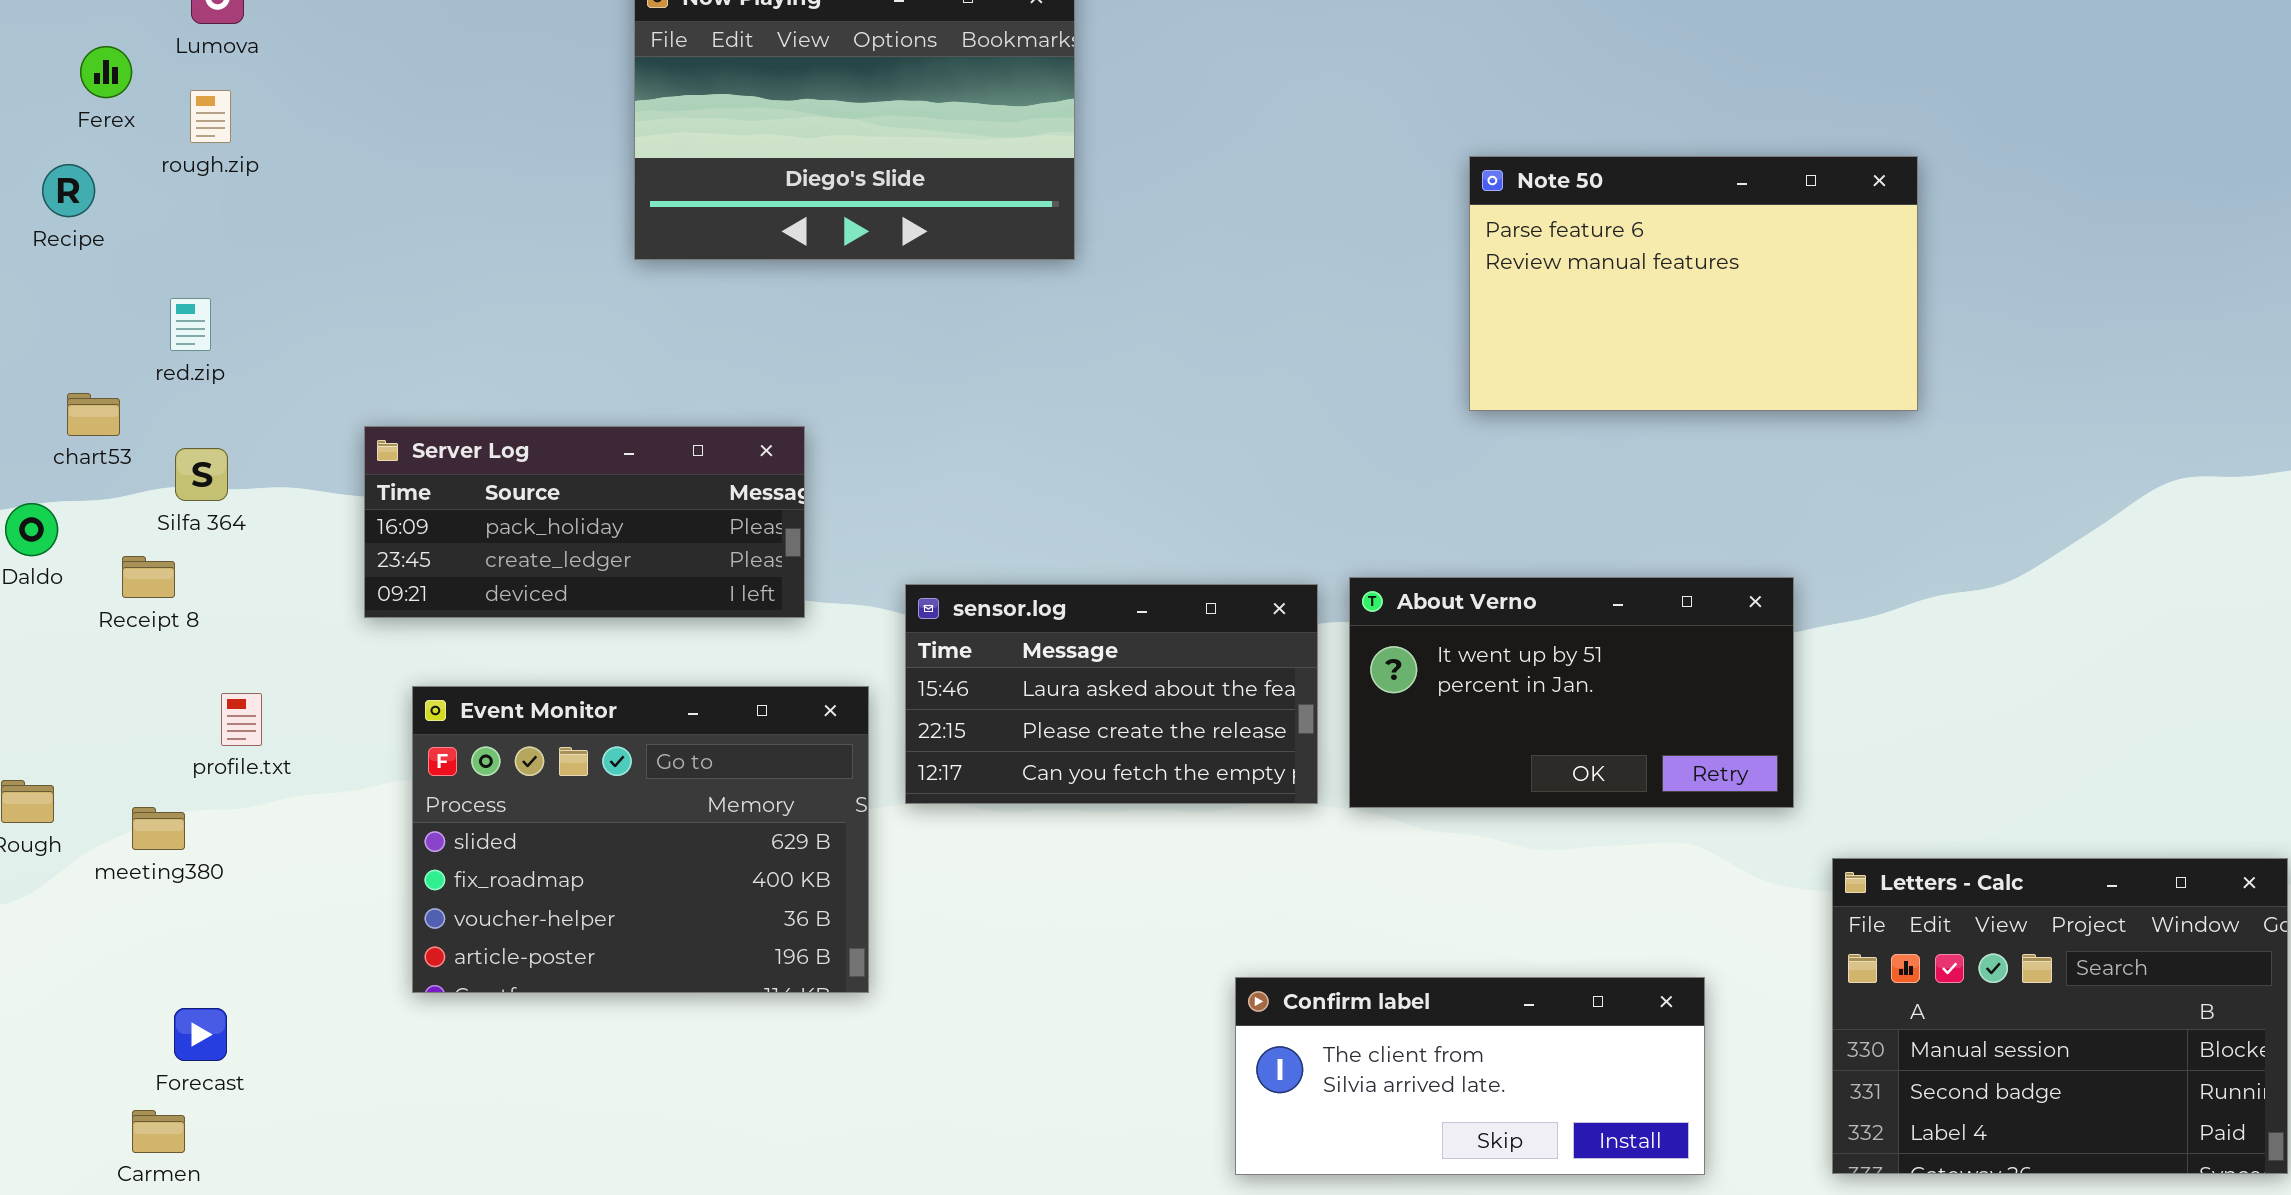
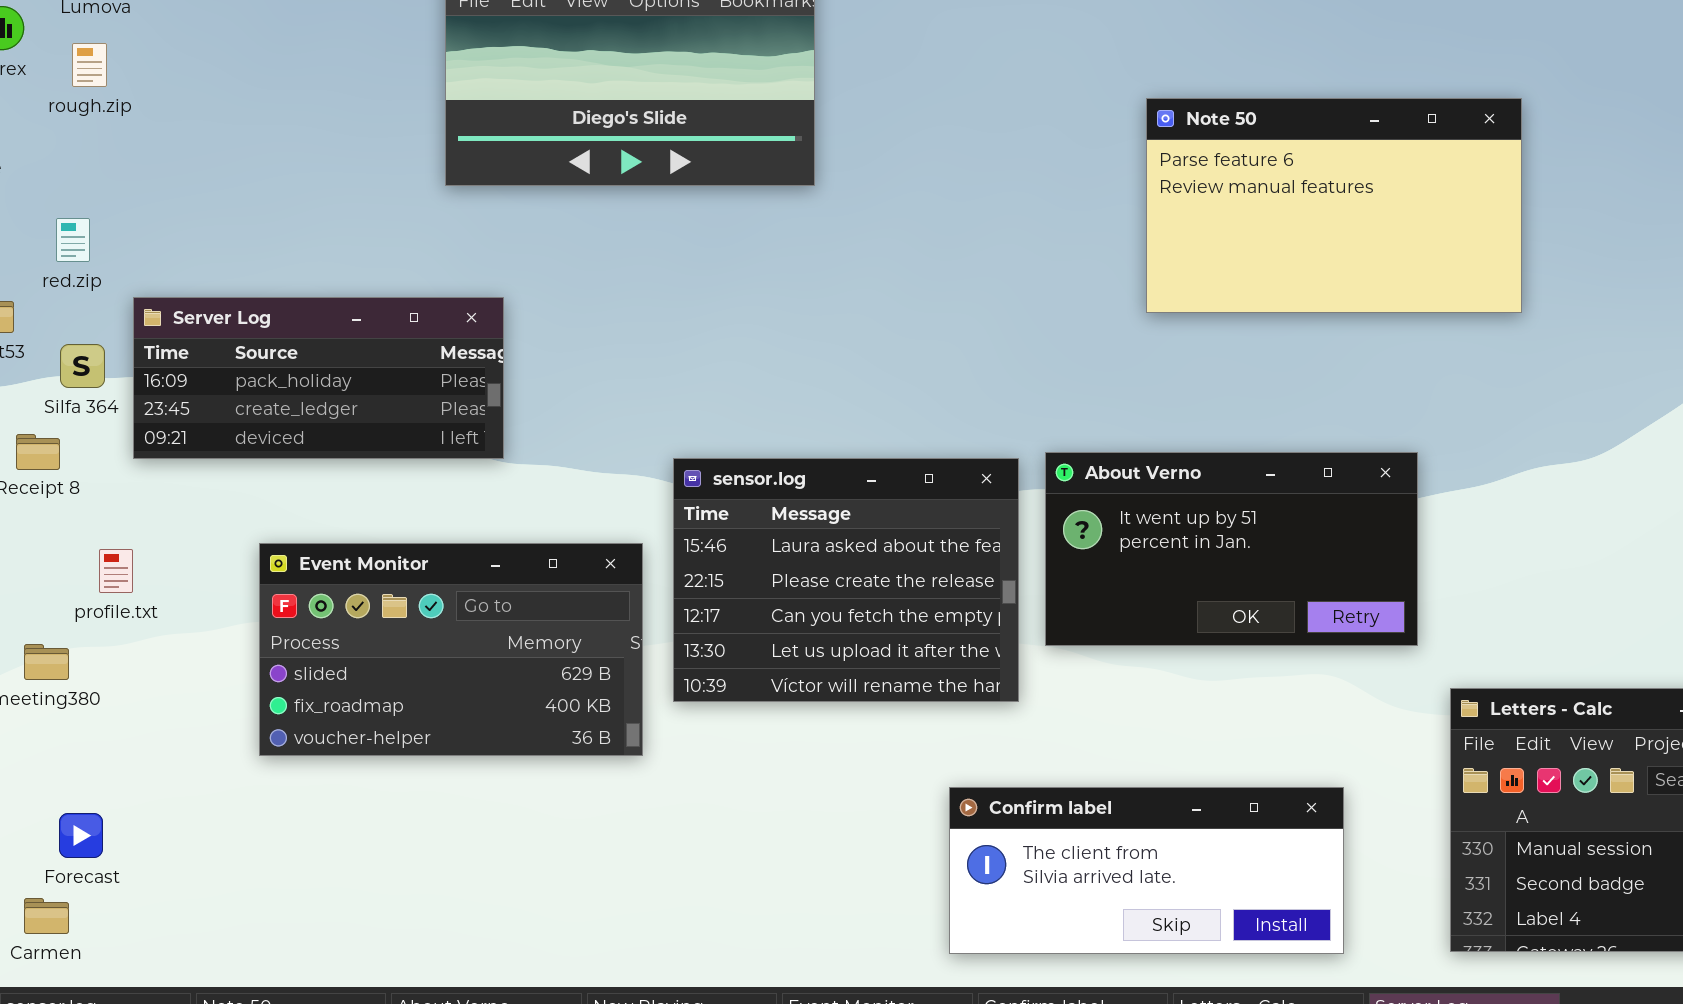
Server Log: [364,426,805,618] -> [133,297,504,459], moved
sensor.log: [905,584,1318,804] -> [673,458,1019,702], resized
Event Monitor: [412,686,869,993] -> [259,543,643,756], resized

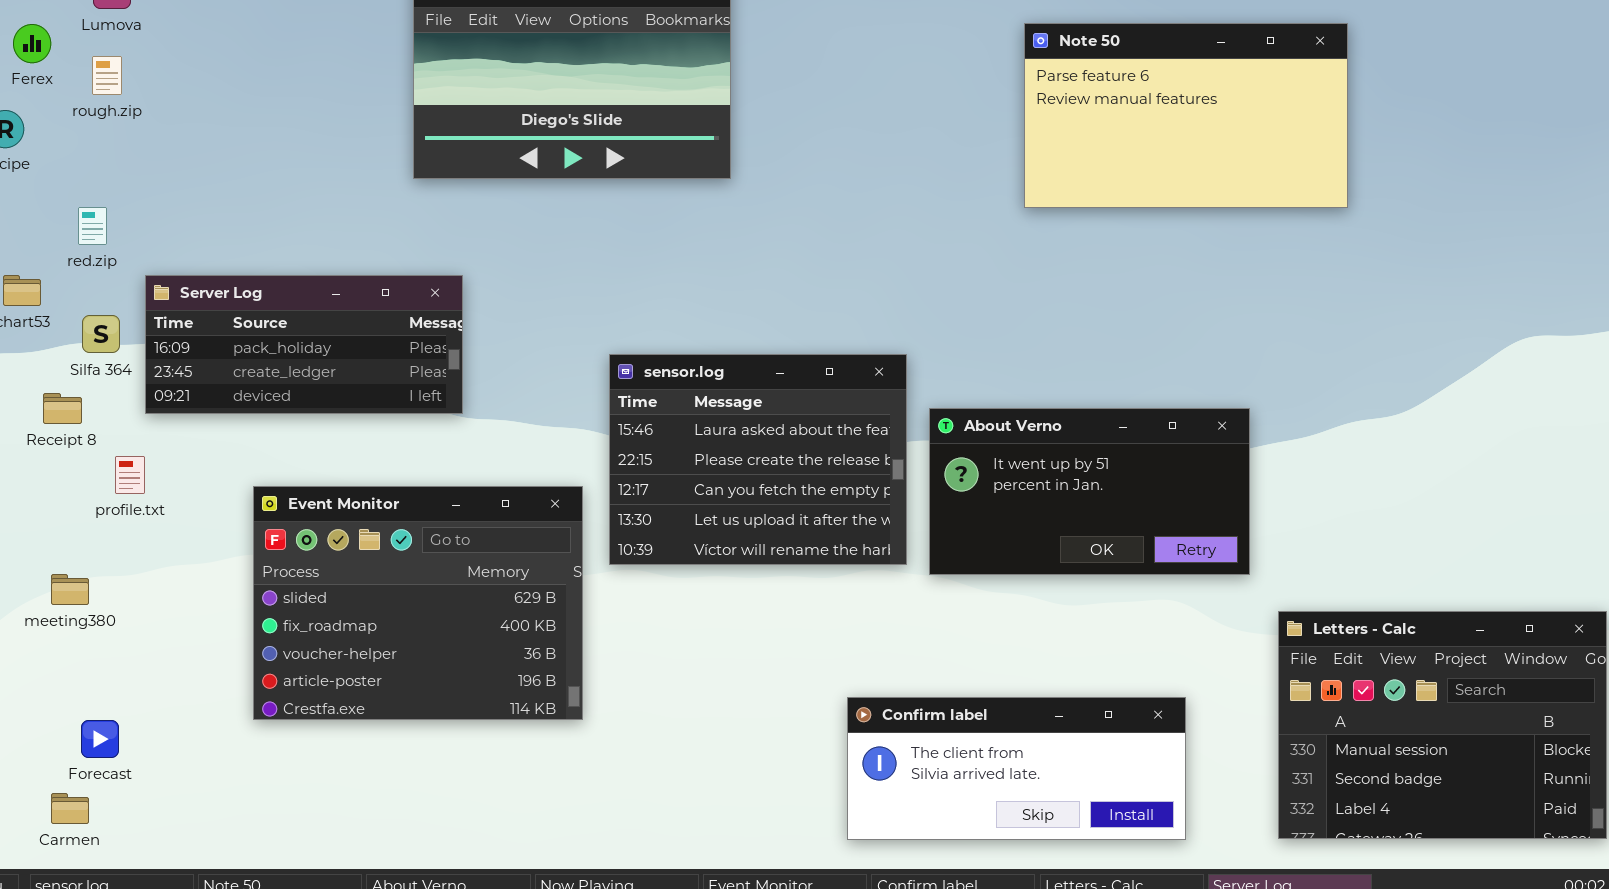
Note 50: [1146,98,1522,313] -> [1024,23,1348,208], moved
sensor.log: [673,458,1019,702] -> [609,354,907,565], moved
Event Monitor: [259,543,643,756] -> [253,486,583,720], resized
profile.txt: [99,549,133,593] -> [115,456,145,494], moved

